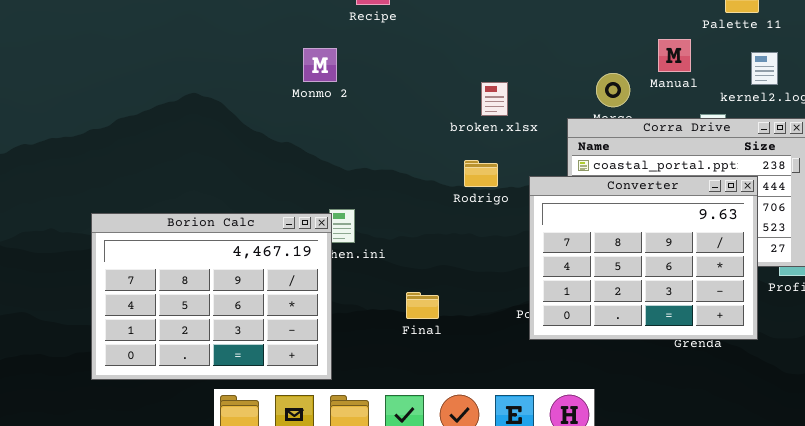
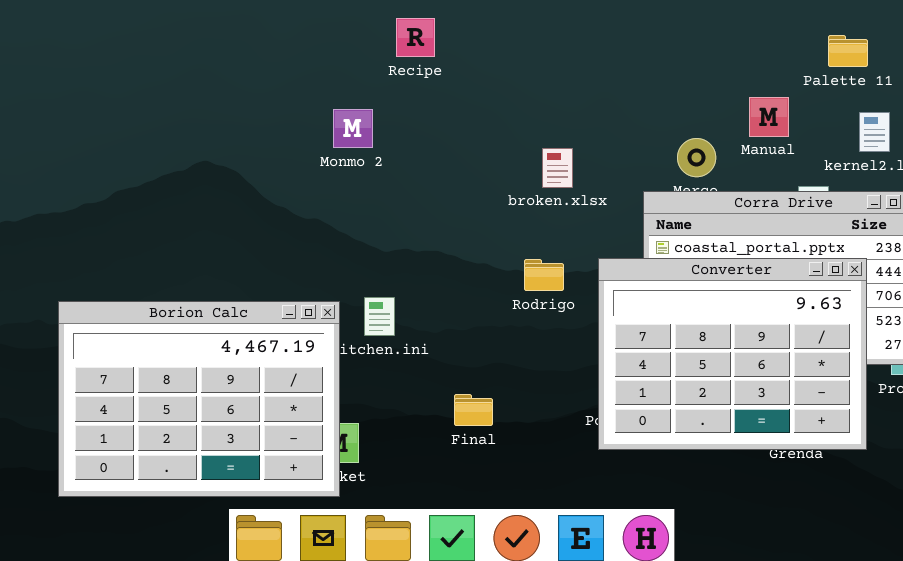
Rodrigo: [464,160,498,187] -> [524,259,564,291], moved
Borion Calc: [91,213,332,380] -> [58,301,340,497], moved

